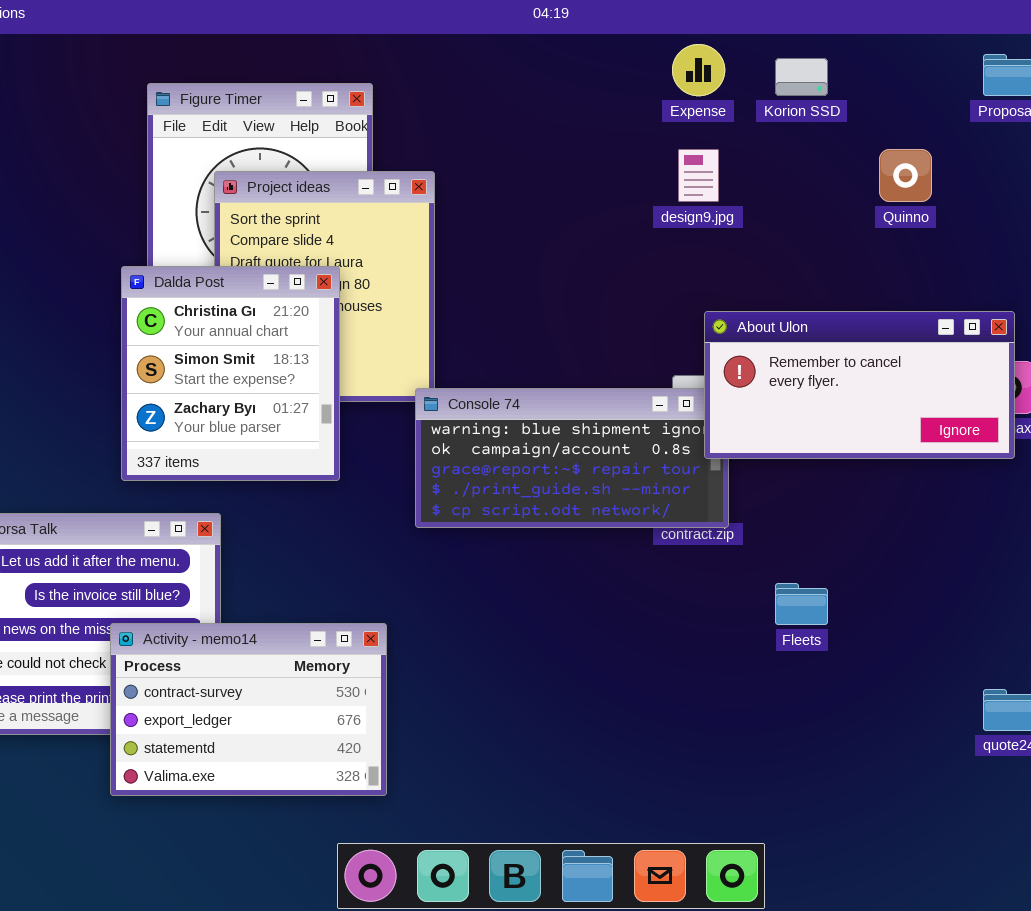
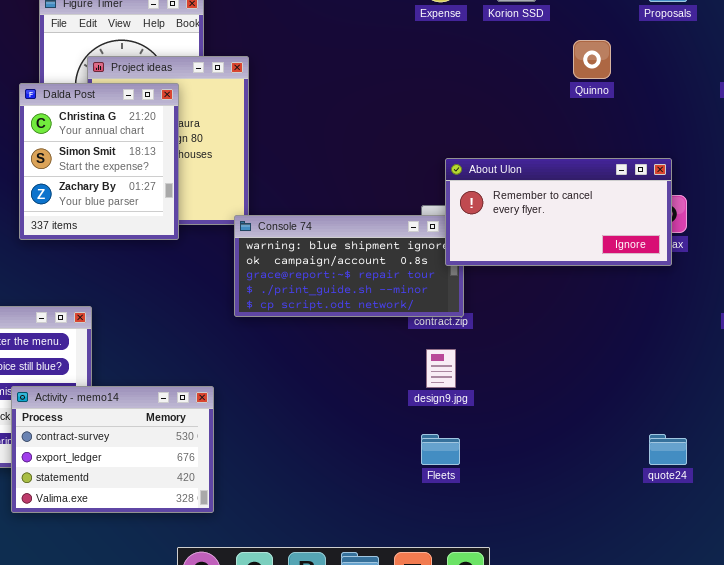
design9.jpg: [678,149,719,202] -> [426,349,456,388], moved
Dalda Post: [121,266,340,481] -> [19,83,179,240], moved
Fleets: [775,583,828,625] -> [421,434,460,465], moved

